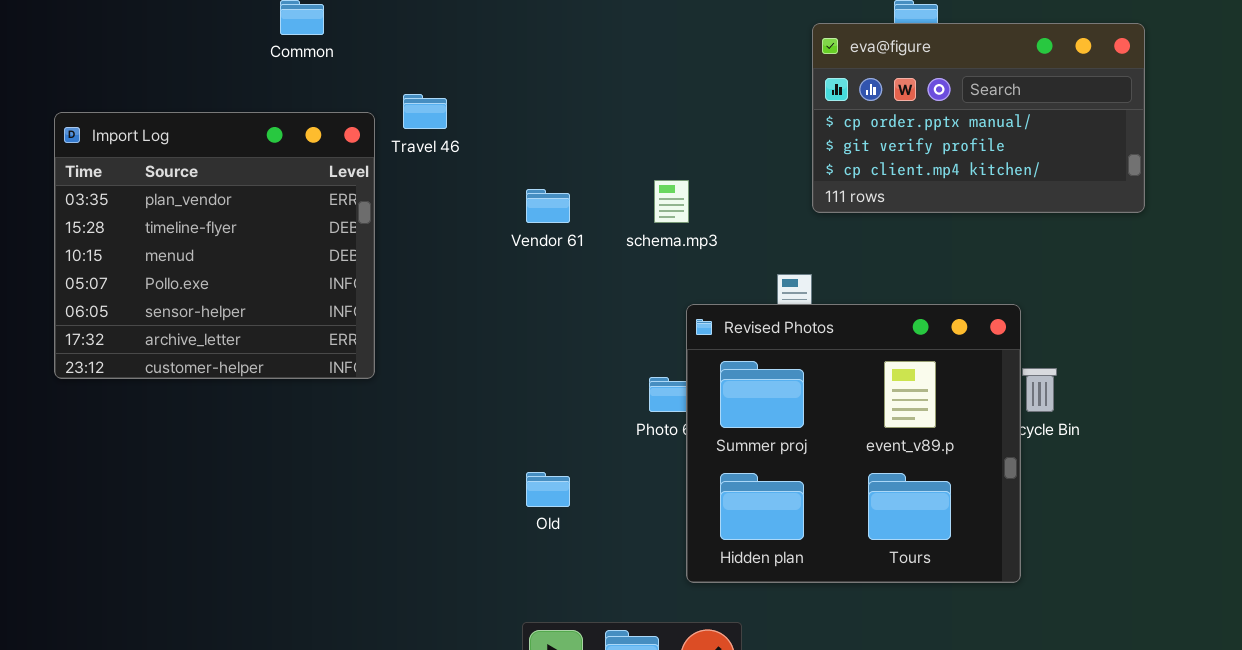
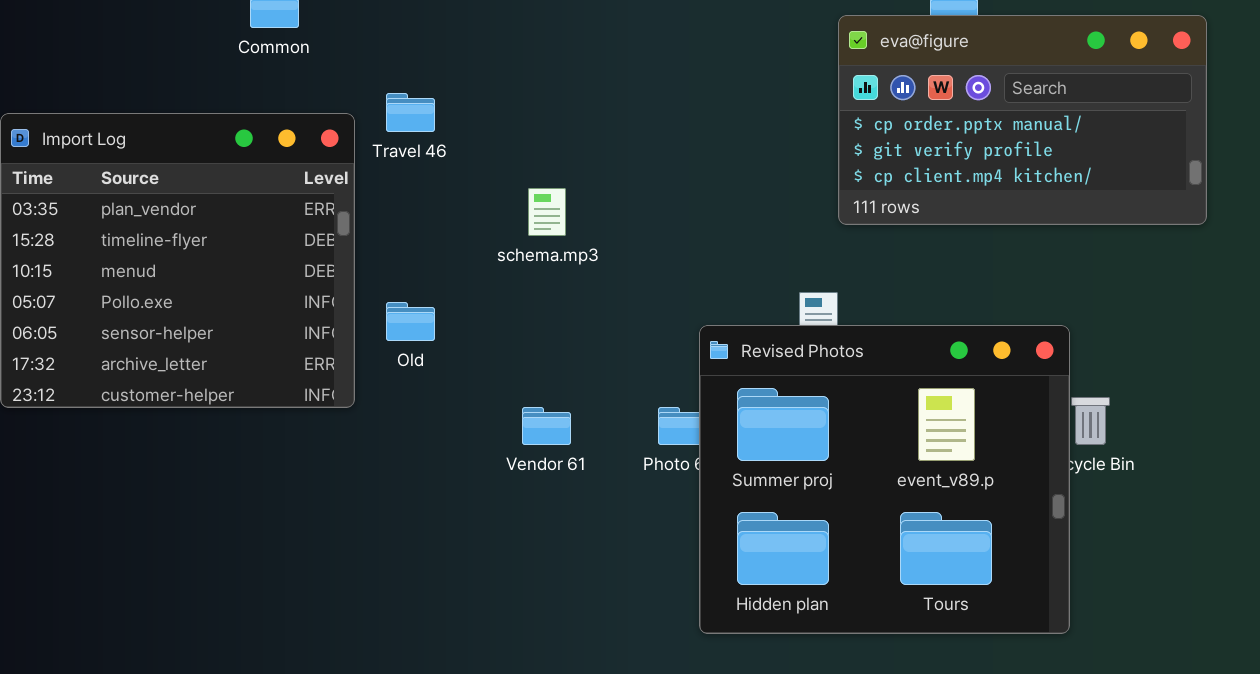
schema.mp3: [654,180,689,223] -> [528,188,566,236], moved
Vendor 61: [526,189,570,223] -> [522,407,571,445], moved
Old: [526,472,570,507] -> [386,302,435,341], moved

